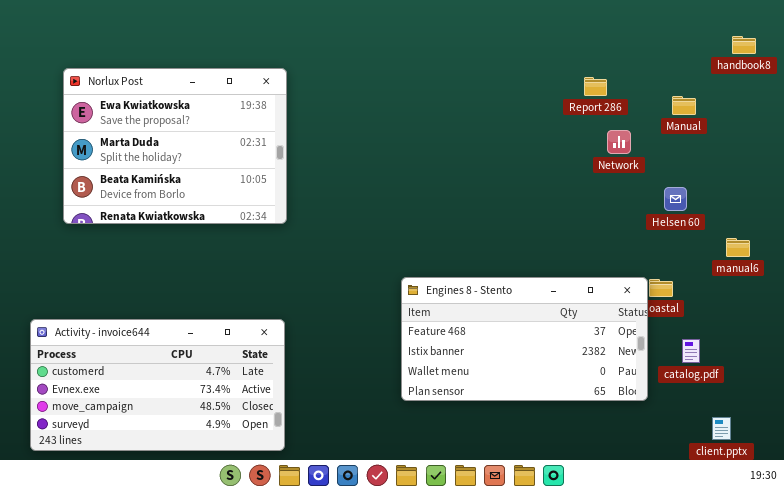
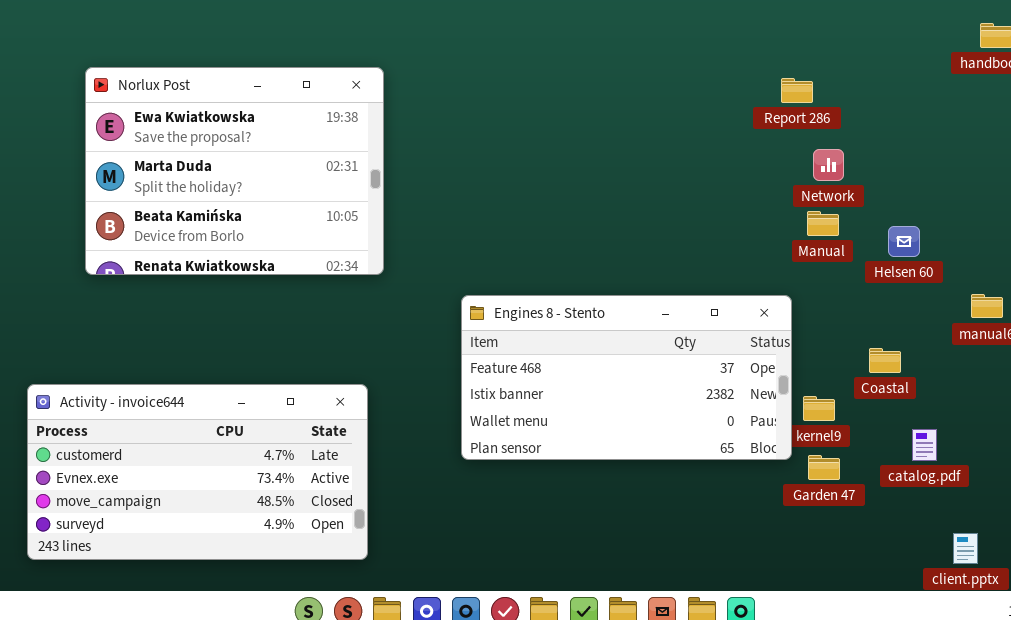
Manual: [672,96,696,115] -> [807,211,839,236], moved
Engines 8 - Stento: [401,277,648,401] -> [461,295,792,460], moved
Activity - invoice644: [30,319,285,451] -> [27,384,368,560], moved

